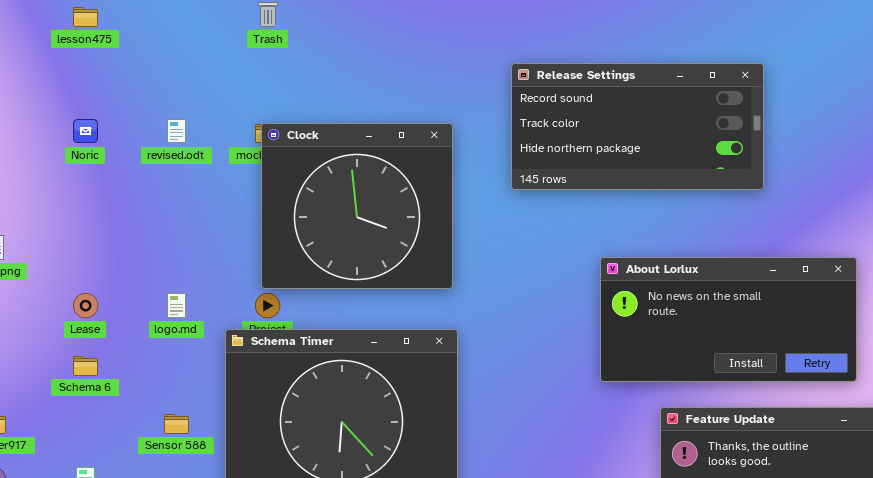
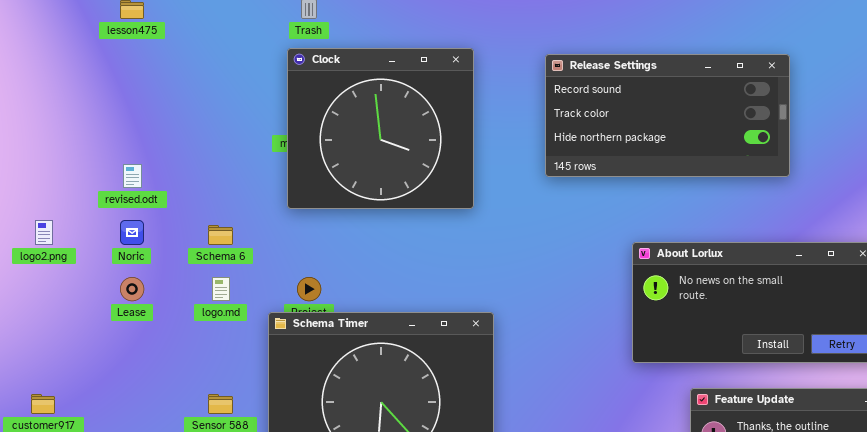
Noric: [73,119,98,143] -> [120,220,144,245], moved
revised.odt: [167,119,186,143] -> [123,164,142,188], moved
Clock: [261,123,453,289] -> [287,48,474,209], moved
Schema 6: [73,356,98,376] -> [208,225,233,245], moved

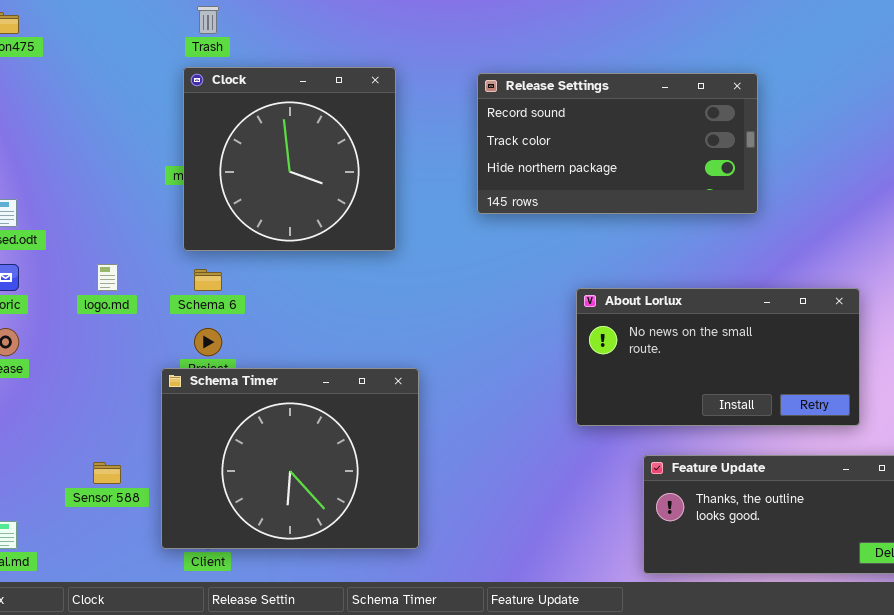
Schema 6: [208,225,233,245] -> [194,269,222,291], moved
logo.md: [212,277,230,301] -> [97,264,118,291], moved

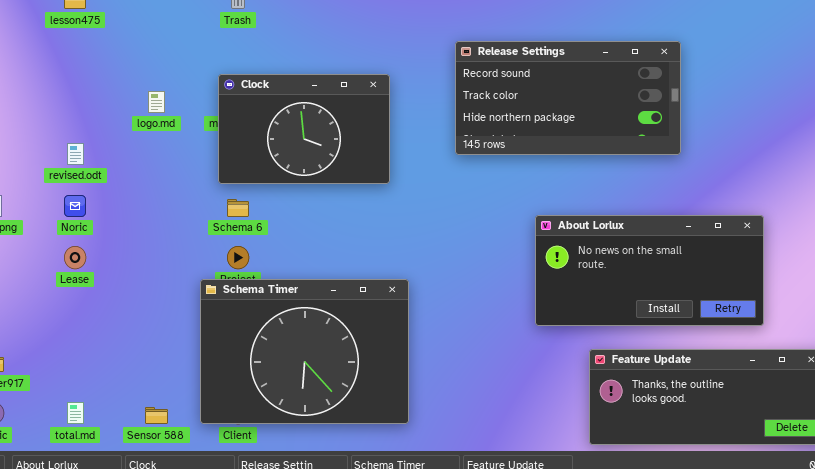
Clock: [183,67,396,251] -> [218,74,390,184], resized
logo.md: [97,264,118,291] -> [148,91,165,113], moved
Sensor 588: [93,462,121,484] -> [145,407,168,424], moved

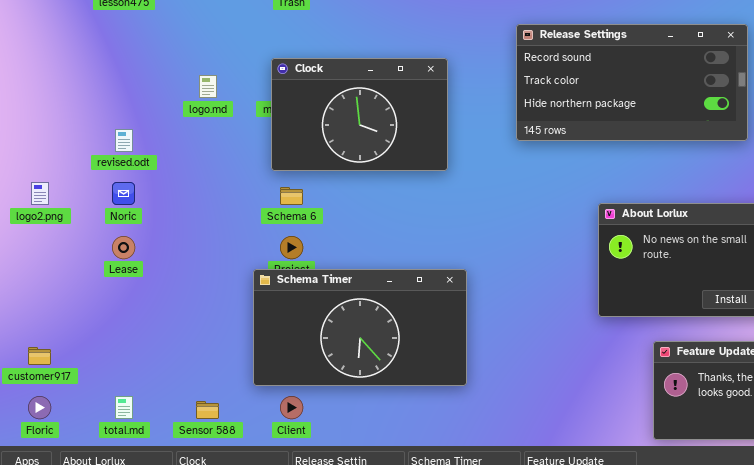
Schema Timer: [200,279,409,424] -> [253,269,467,386], resized

